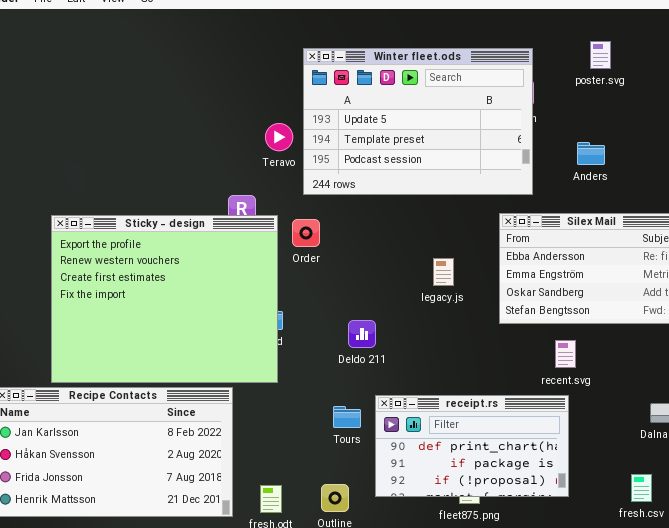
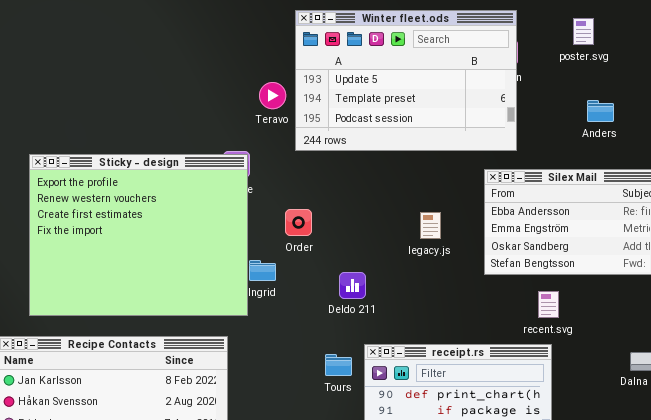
poster.svg: [590,41,611,69] -> [573,18,594,45], moved
Anders: [577,142,605,165] -> [587,100,614,122], moved
Sticky - design: [51,215,278,383] -> [29,154,248,316], moved
Order: [292,219,320,247] -> [285,209,312,236], moved

